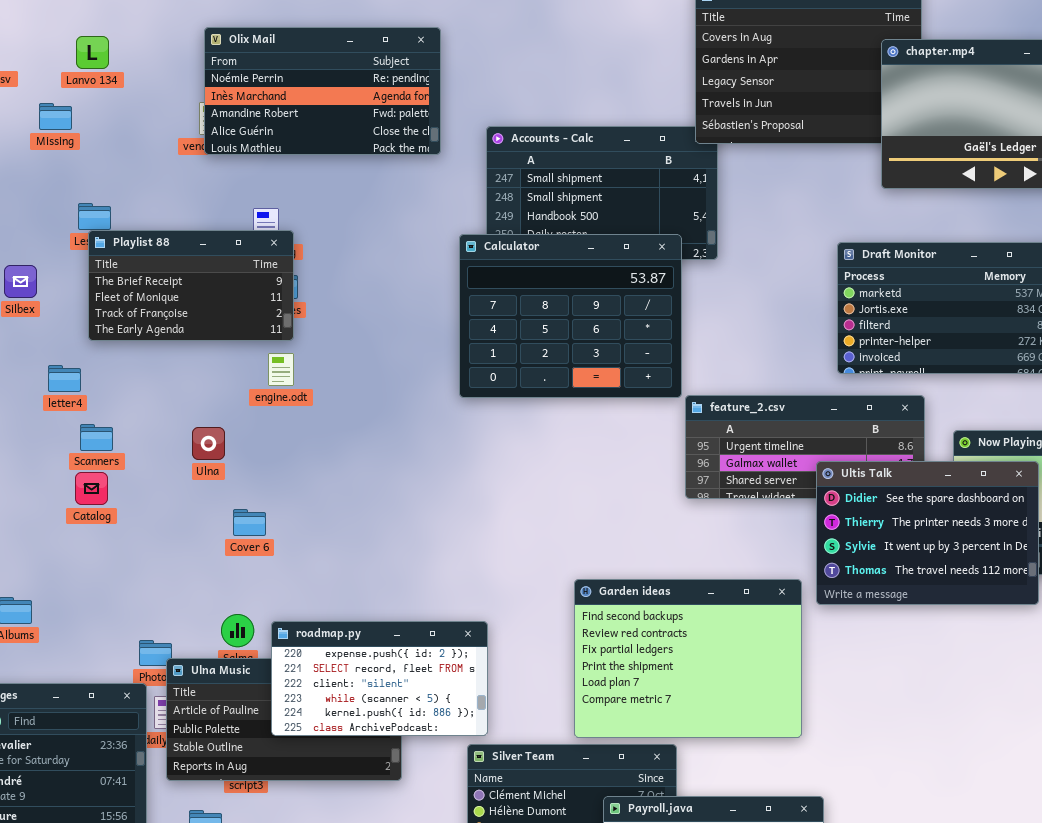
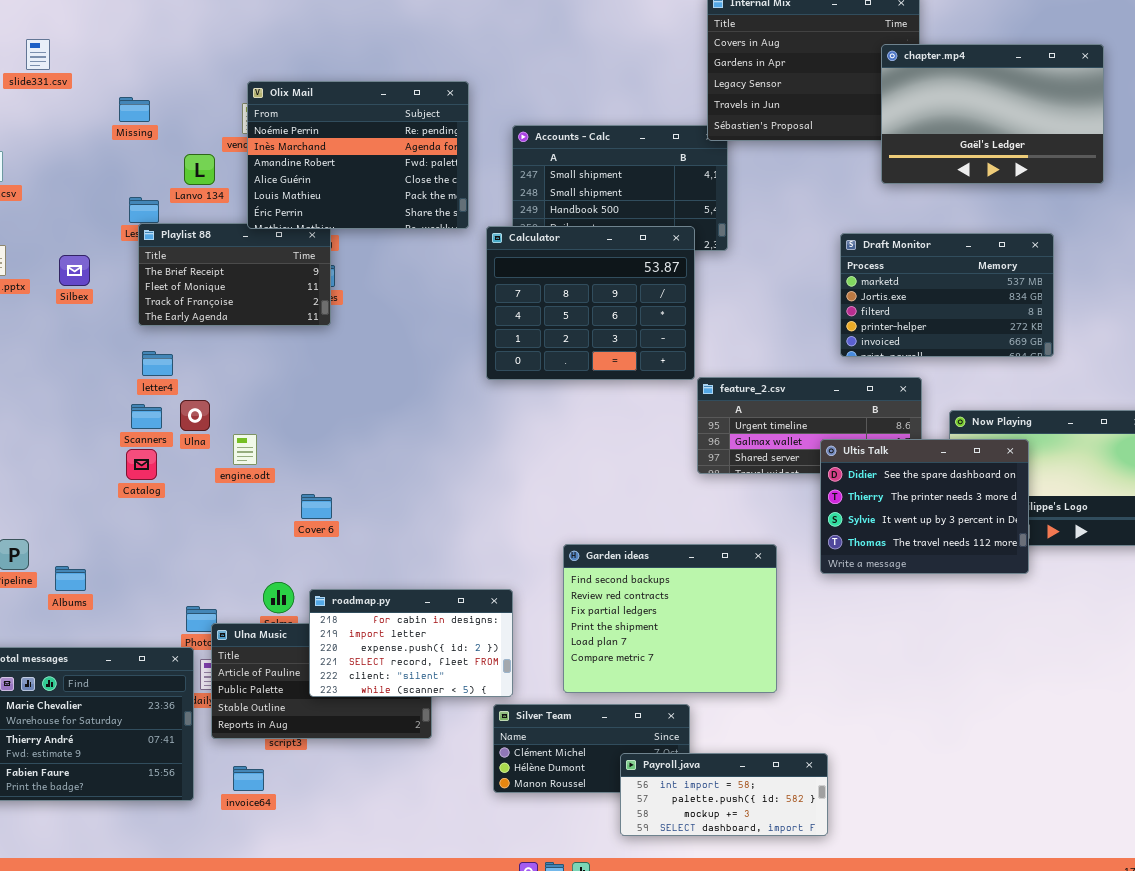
Olix Mail: [204,27,441,155] -> [247,81,469,229], moved, resized
Lanvo 134: [76,36,109,69] -> [184,154,215,185], moved
Missing: [39,103,72,130] -> [119,97,150,122], moved
engine.odt: [268,353,294,386] -> [233,434,257,465], moved
letter4: [48,365,81,392] -> [142,351,173,376], moved
Ulna: [192,427,225,460] -> [180,400,210,431], moved
Cover 6: [233,509,266,536] -> [301,494,332,519], moved
Garden ideas: [574,579,802,738] -> [563,544,777,693], moved
roadmap.py: [271,621,488,736] -> [309,589,513,697], scrolled up 2 rows

